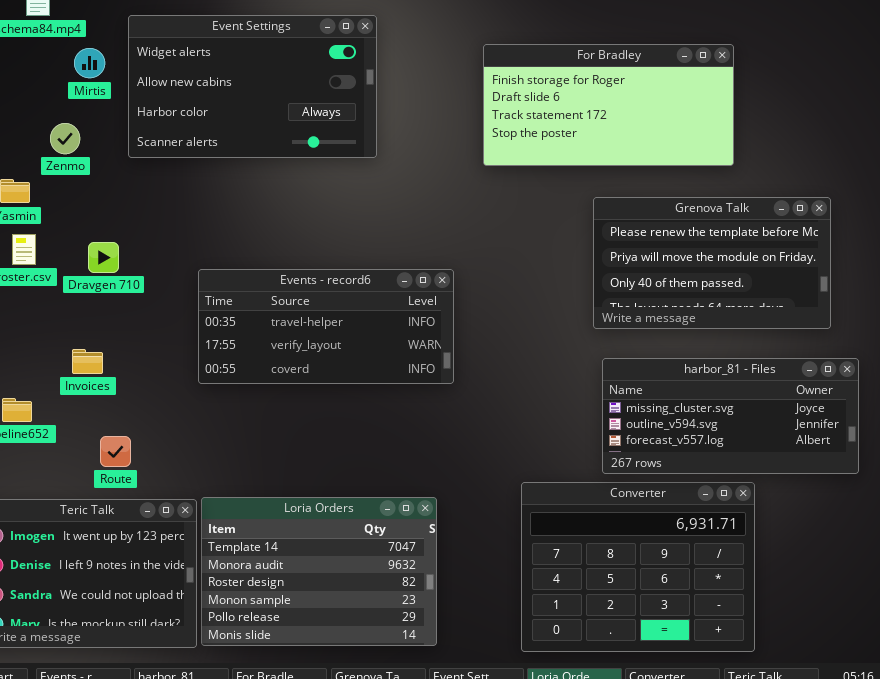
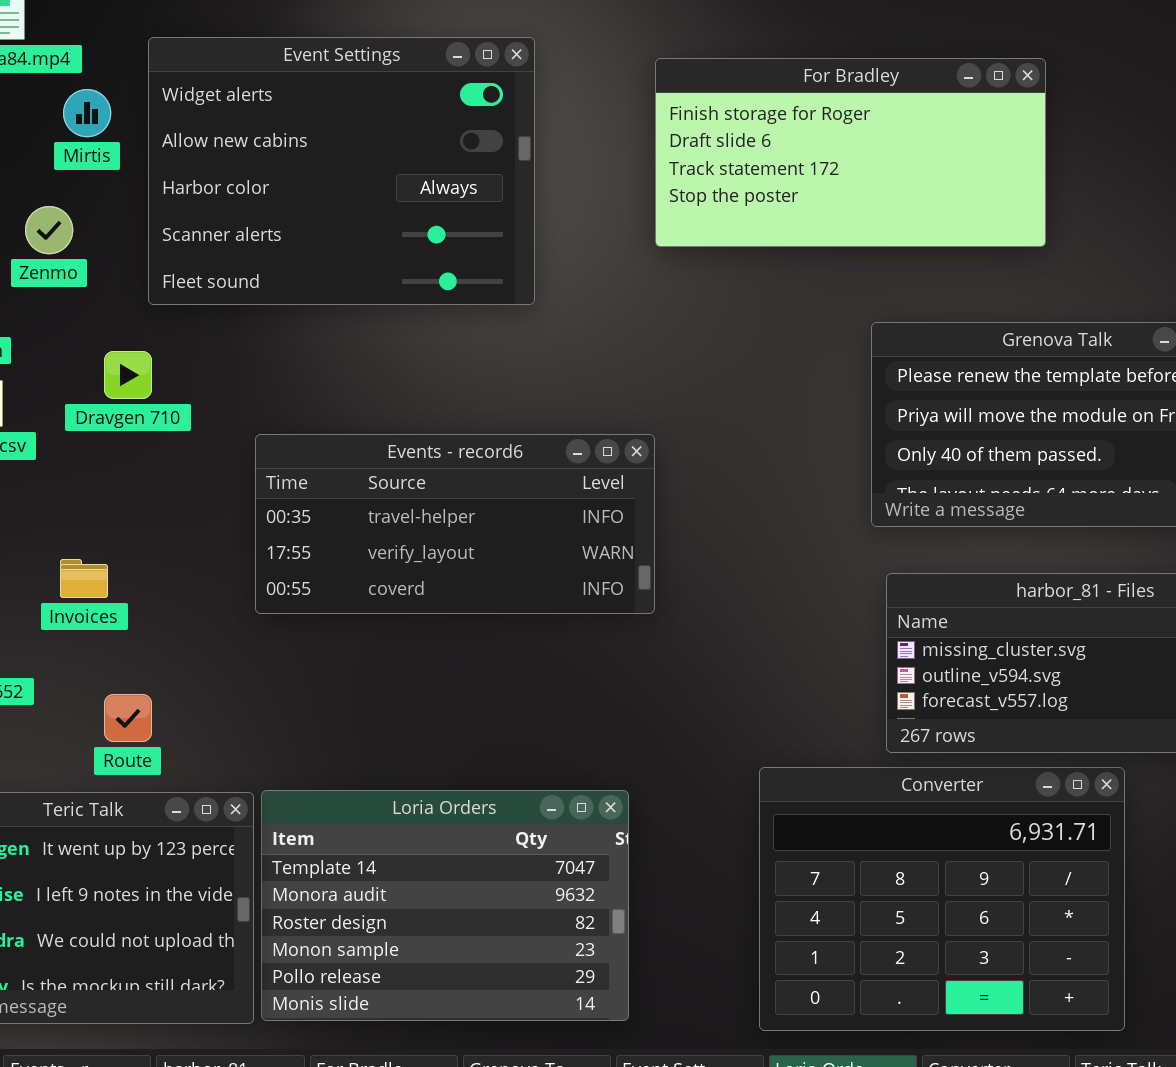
Event Settings: [128,15,377,158] -> [148,37,535,305], resized
For Bradley: [483,44,734,166] -> [655,58,1046,247], moved
Dravgen 710: [88,242,119,273] -> [104,351,152,399], moved

